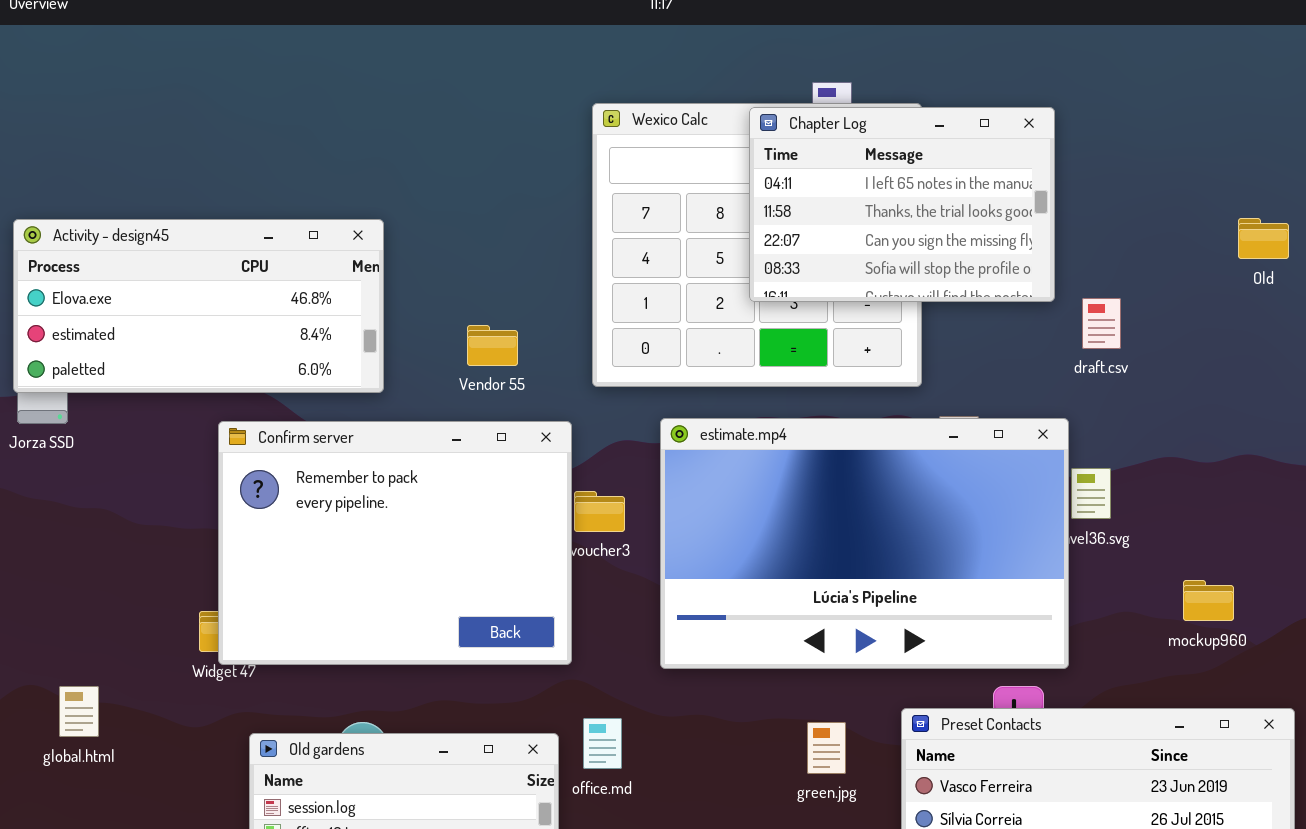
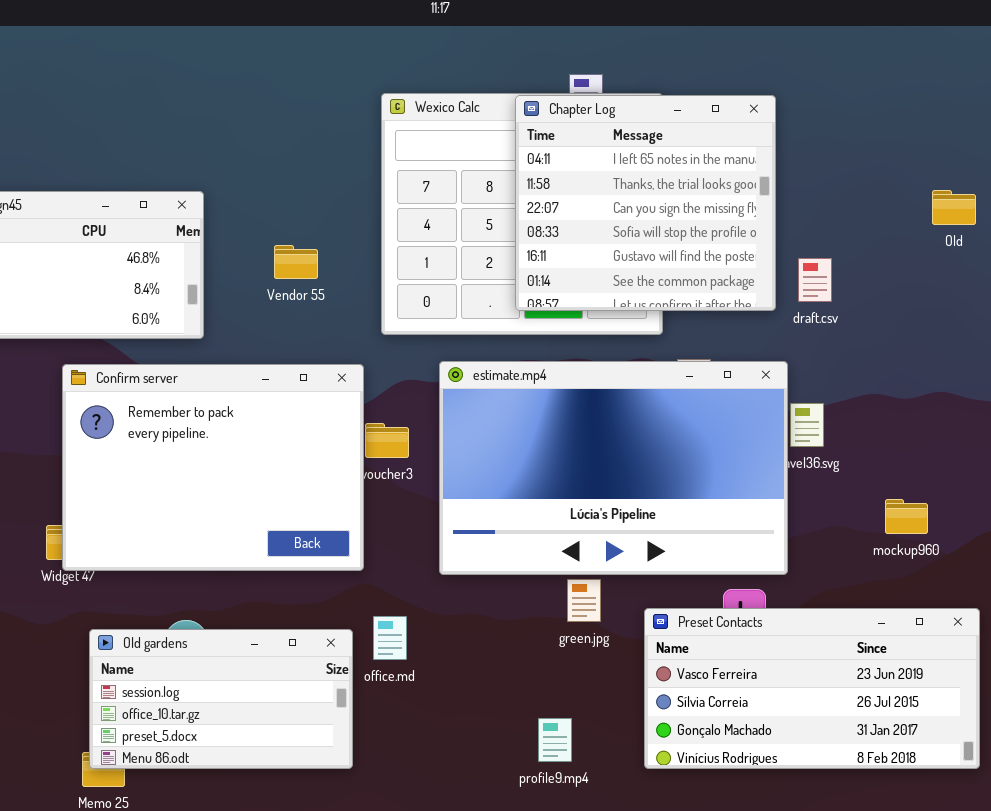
Chapter Log: [749,107,1055,302] -> [515,95,776,311], resized
Vendor 55: [467,325,518,366] -> [274,245,318,279], moved
green.jpg: [807,722,846,774] -> [567,579,601,622], moved

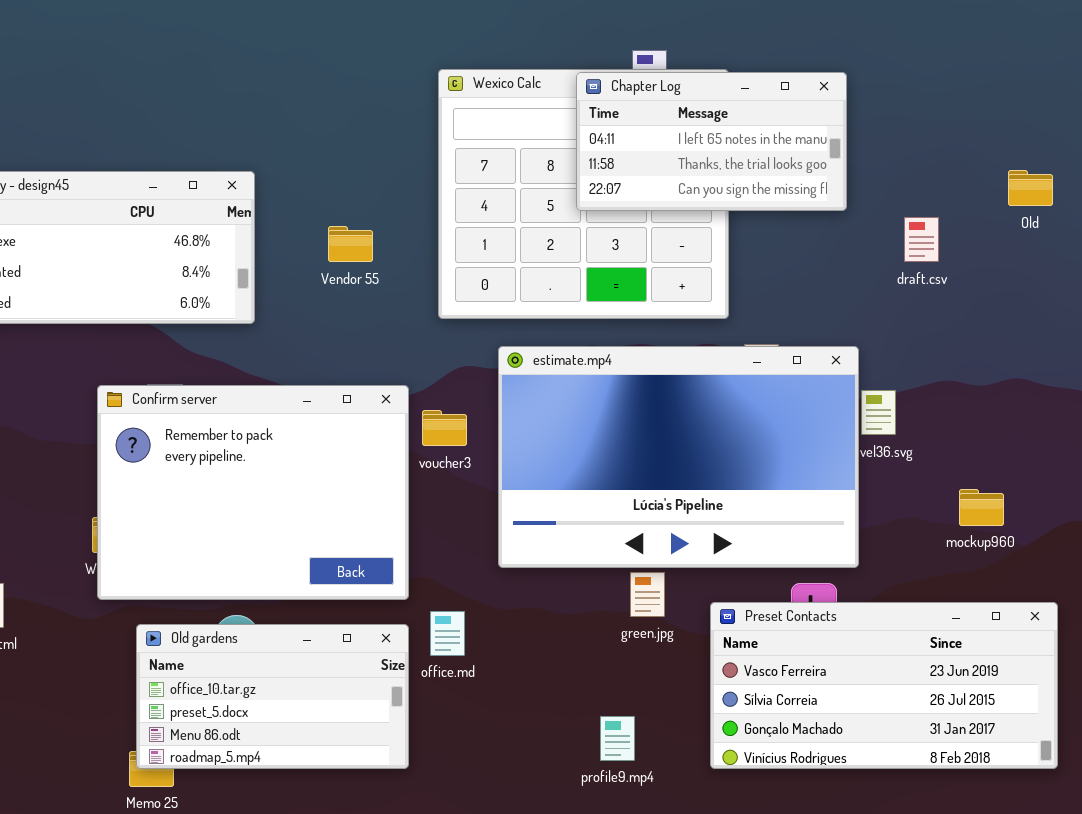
Chapter Log: [515,95,776,311] -> [576,72,847,211], resized
draft.csv: [798,258,832,302] -> [904,217,939,262], moved
Confirm server: [62,364,364,571] -> [97,385,409,600], moved
Old gardens: [89,629,353,769] -> [136,624,409,769], scrolled down 1 row

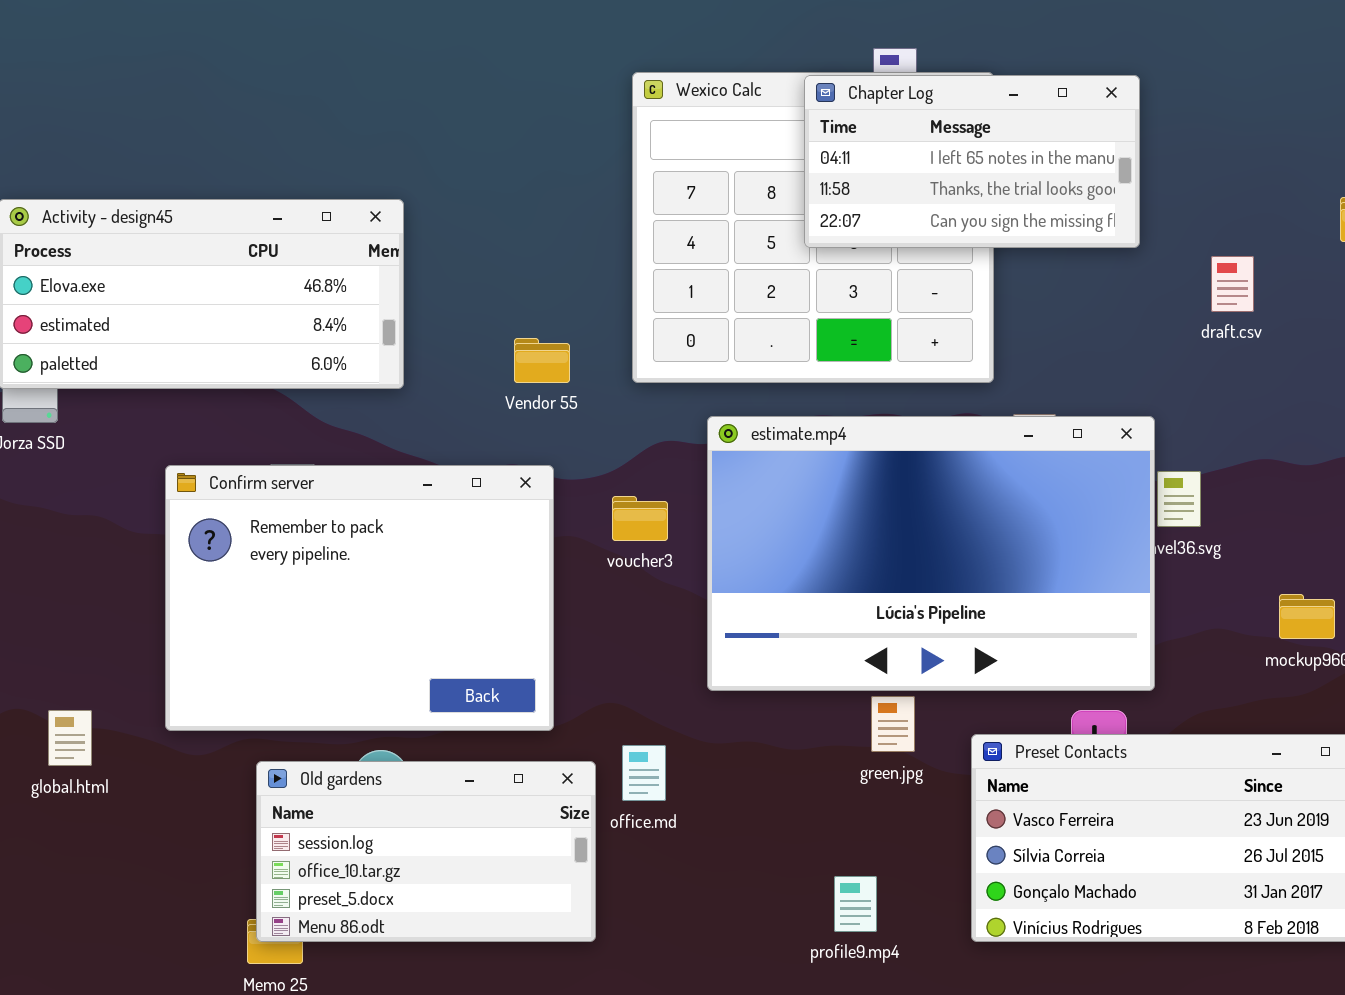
Vendor 55: [328,226,373,262] -> [514,338,570,383], moved
Confirm server: [97,385,409,600] -> [165,465,554,731], moved
Old gardens: [136,624,409,769] -> [256,761,596,942], scrolled up 1 row

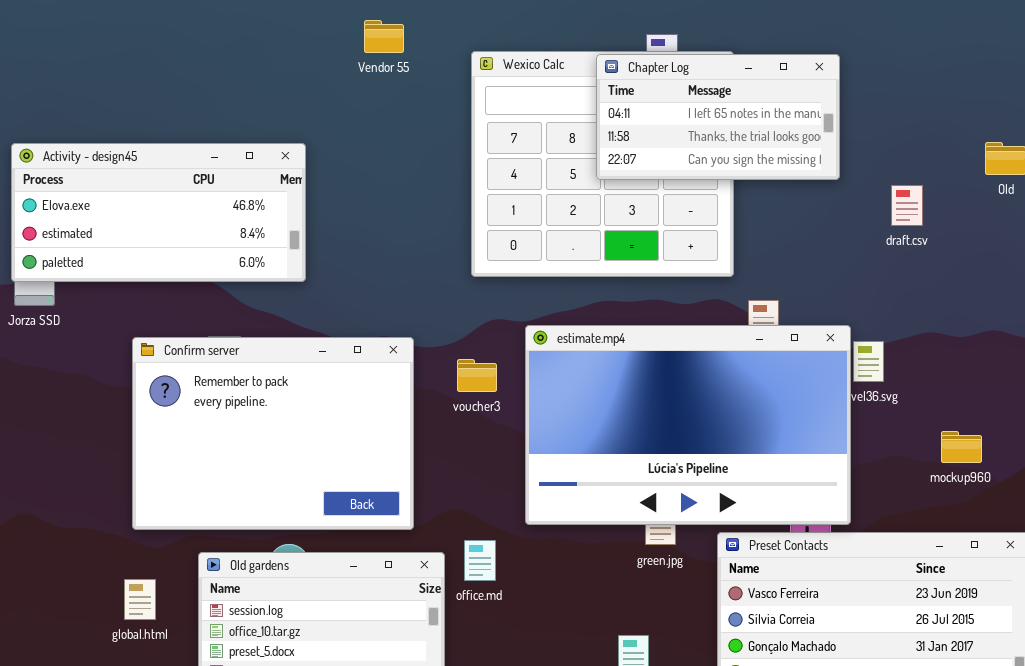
Vendor 55: [514,338,570,383] -> [364,20,404,53], moved
estimate.mp4: [707,416,1155,691] -> [525,325,851,525], moved
global.html: [48,710,92,766] -> [124,579,156,620], moved

